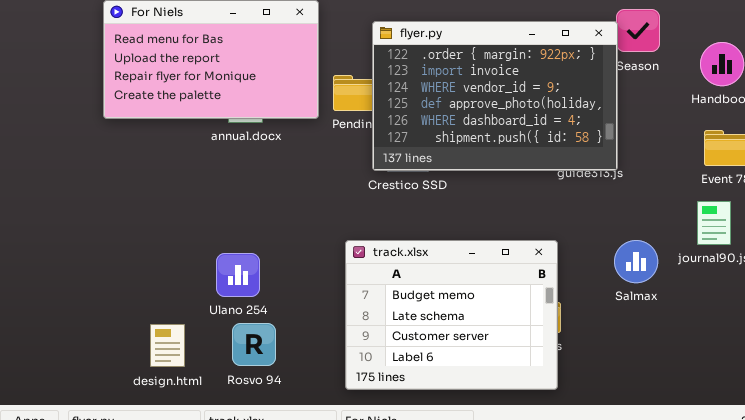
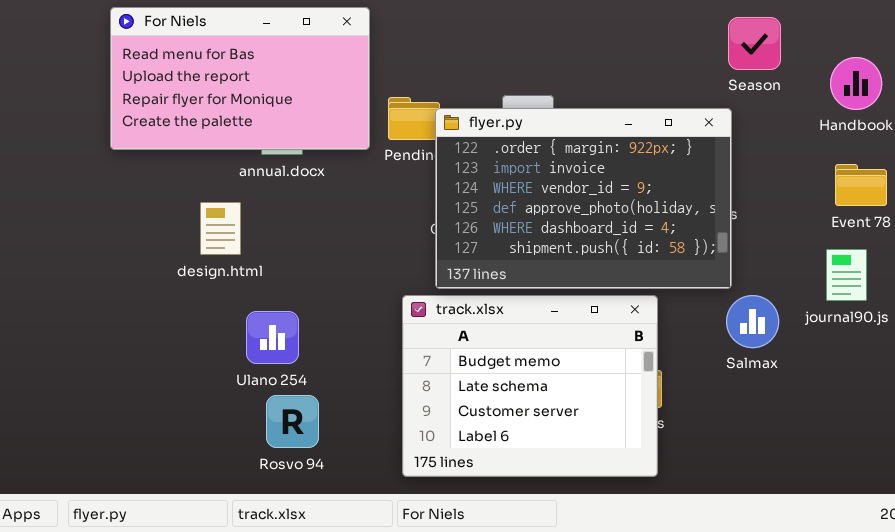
flyer.py: [372,21,618,171] -> [435,108,732,289], moved
design.html: [150,324,185,367] -> [200,202,241,255], moved

